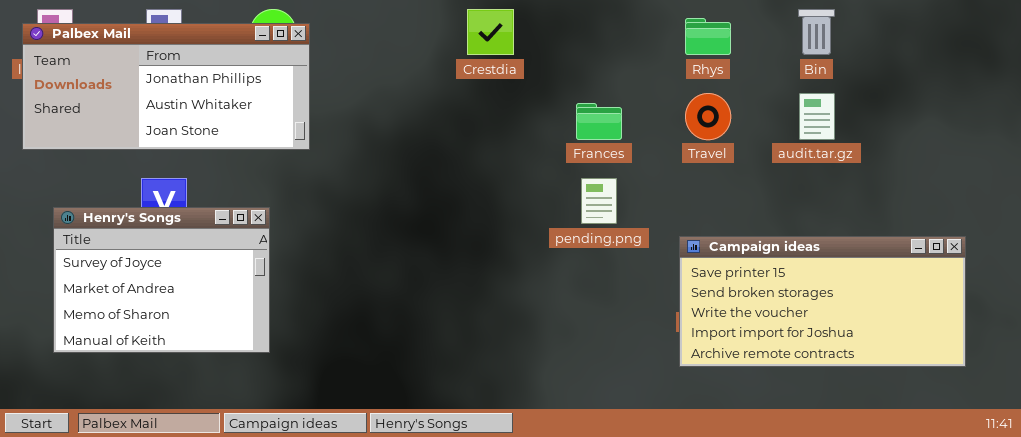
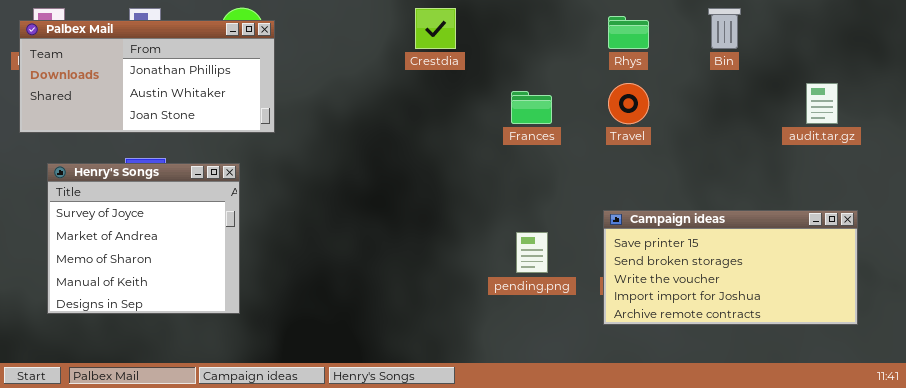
audit.tar.gz: [799,93,835,140] -> [806,83,838,124], moved
pending.png: [581,178,617,224] -> [516,232,548,273], moved
Henry's Songs: [53,207,270,353] -> [47,163,240,314], resized

